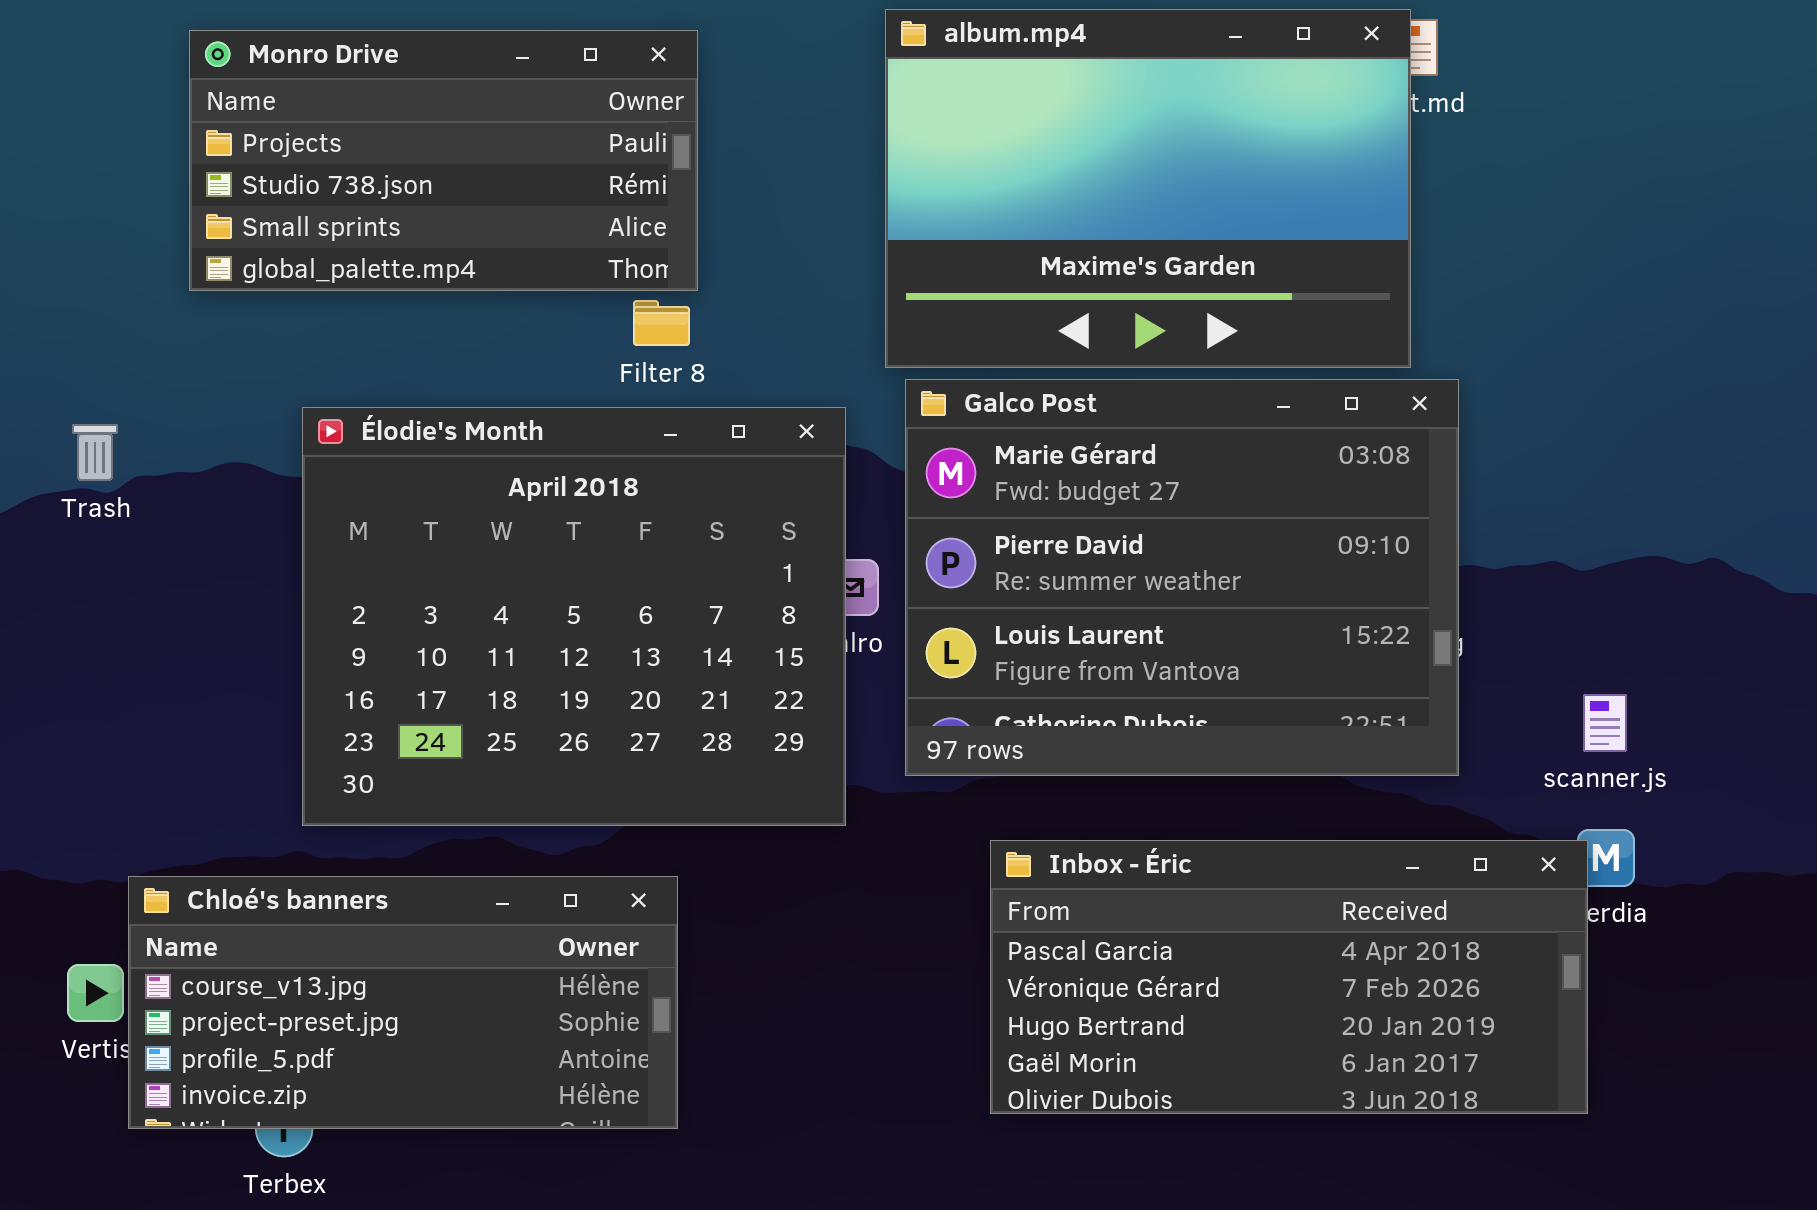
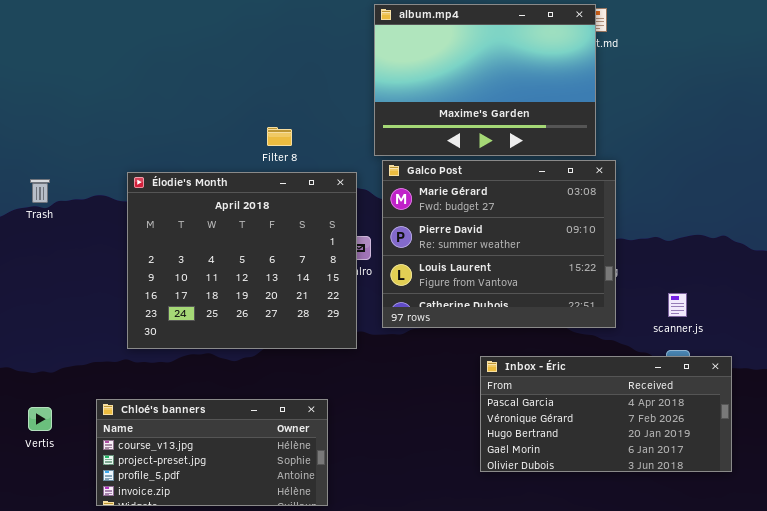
Monro Drive: [189,30,698,291] -> none, closed
Inbox - Éric: [990,840,1588,1114] -> [480,356,732,472], moved
Chloé's banners: [128,876,678,1129] -> [96,399,328,506], moved

